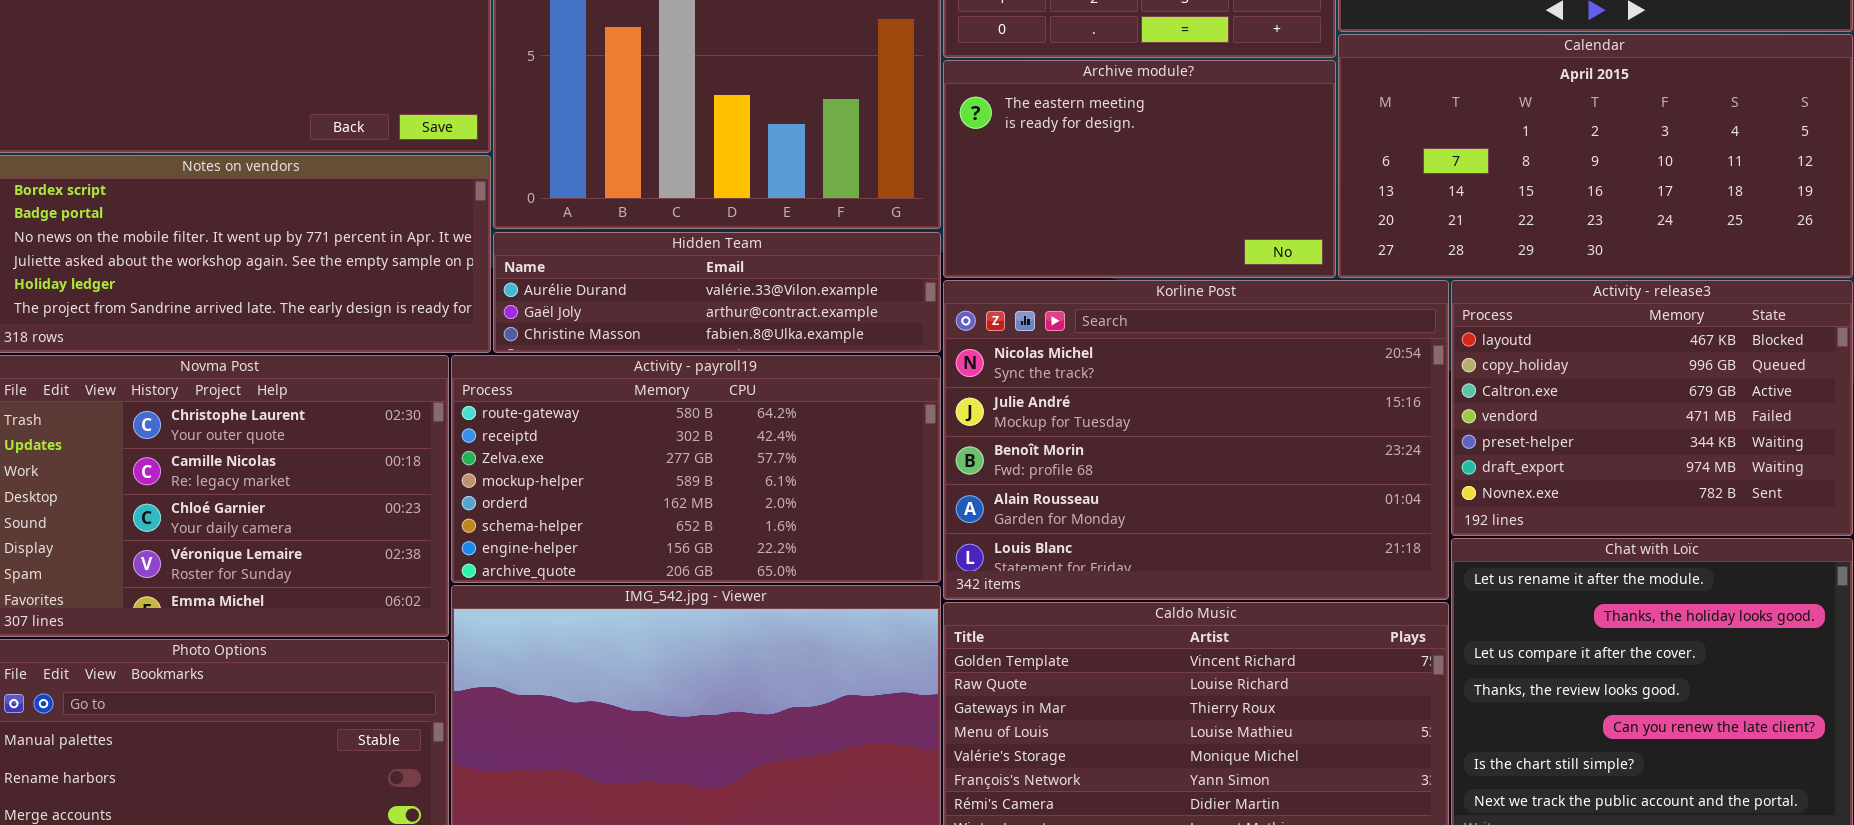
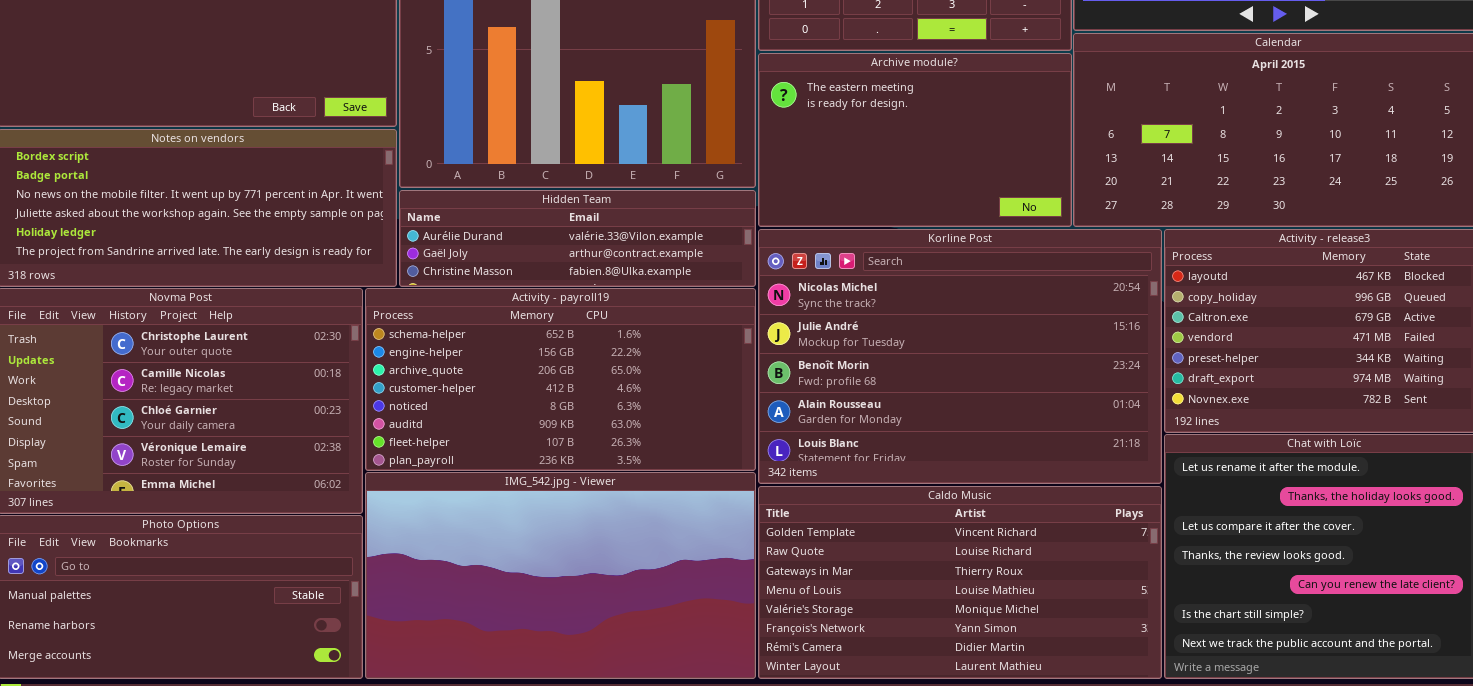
Activity - payroll19: [451,355,941,583] -> [365,288,756,471], scrolled down 5 rows

